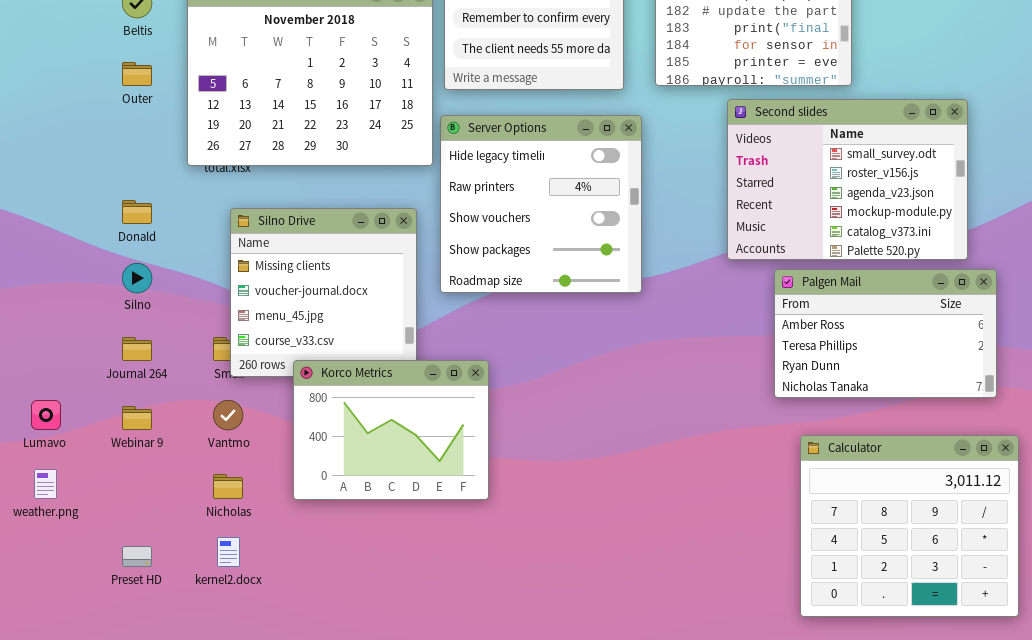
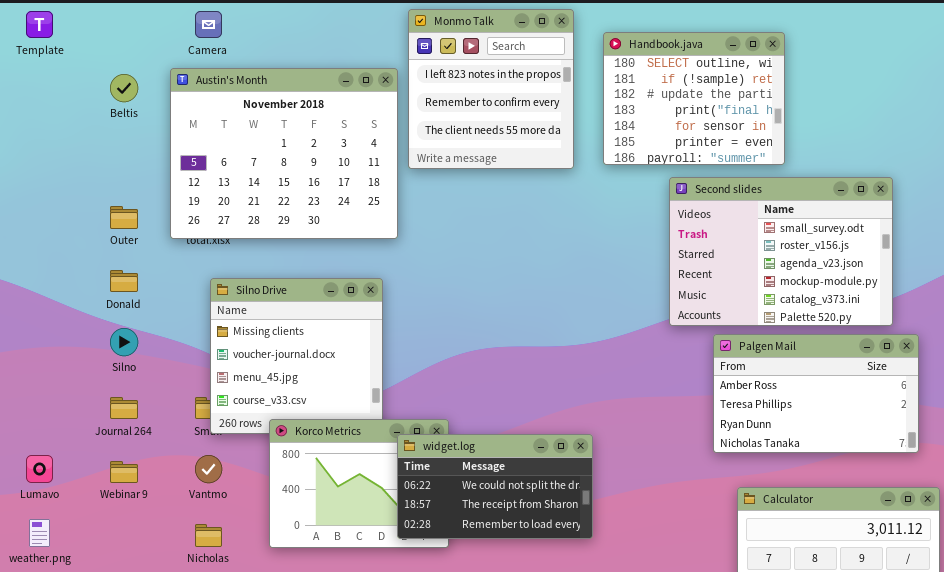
Outer: [122,62,152,86] -> [110,206,138,229], moved
Server Options: [440,115,642,293] -> none, closed
widget.log: none -> [397,434,593,539], opened

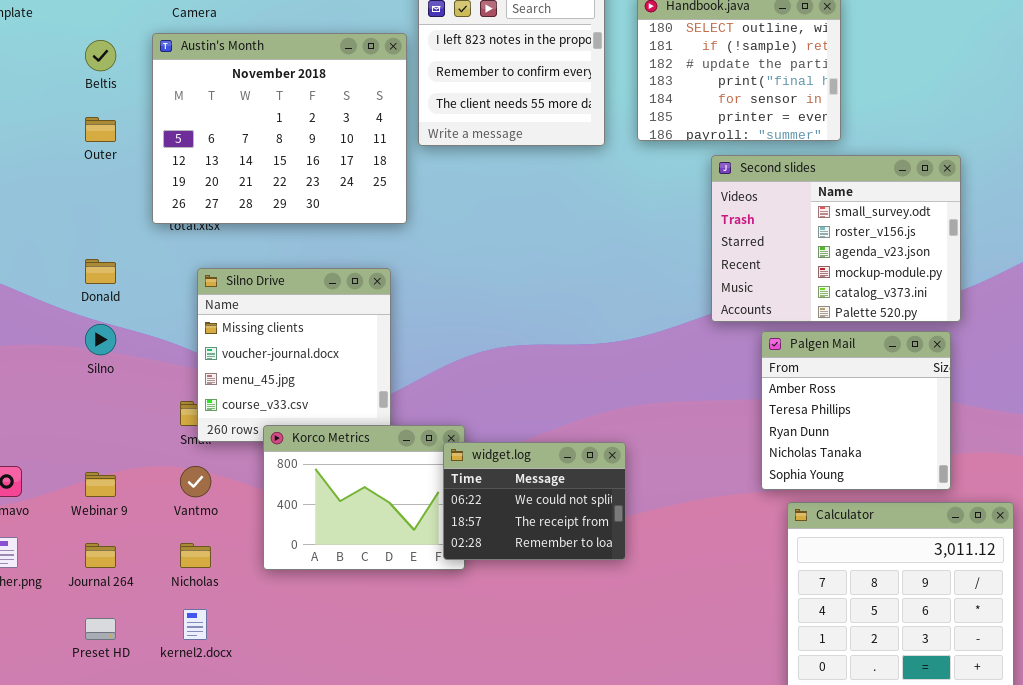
Outer: [110,206,138,229] -> [85,117,116,142], moved
Palgen Mail: [713,334,919,453] -> [761,331,951,490], resized
Journal 264: [110,397,138,419] -> [85,543,116,568], moved
widget.log: [397,434,593,539] -> [443,442,626,560], resized

